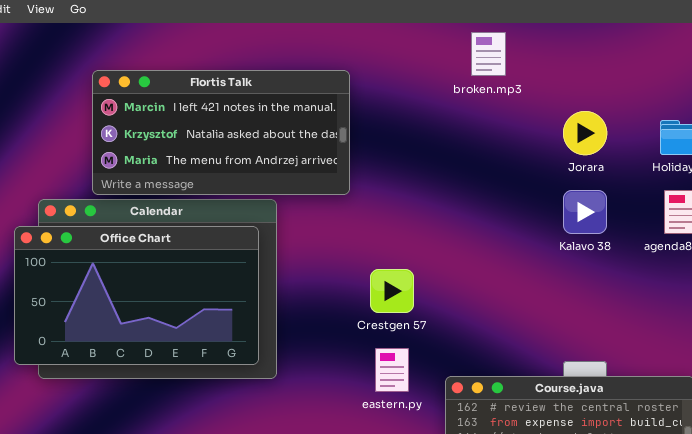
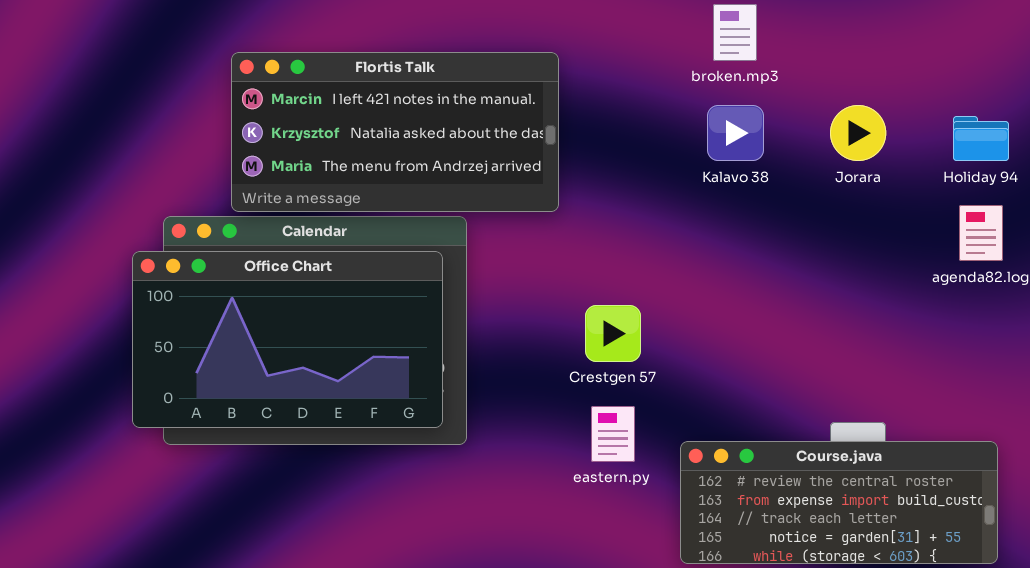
Kalavo 38: [563,190,607,234] -> [707,105,764,161], moved

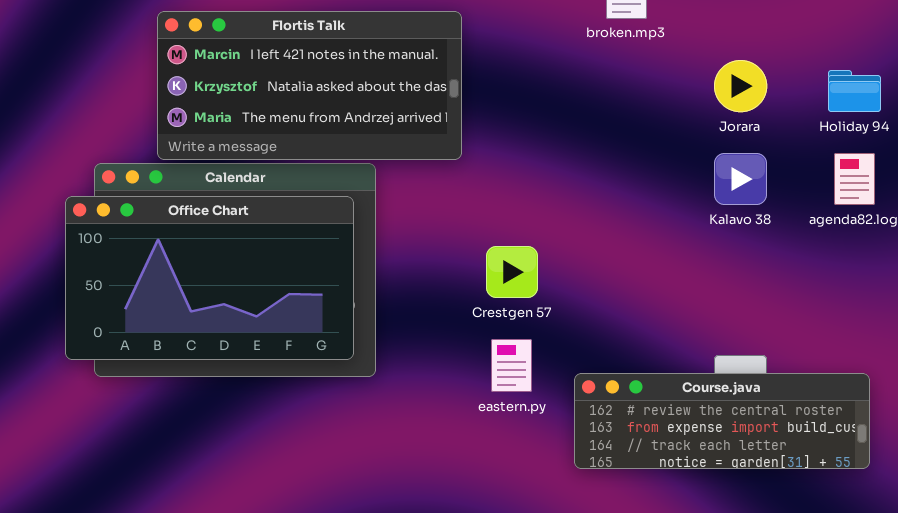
Kalavo 38: [707,105,764,161] -> [714,153,767,205], moved
Course.java: [680,441,998,564] -> [574,373,870,469], resized

